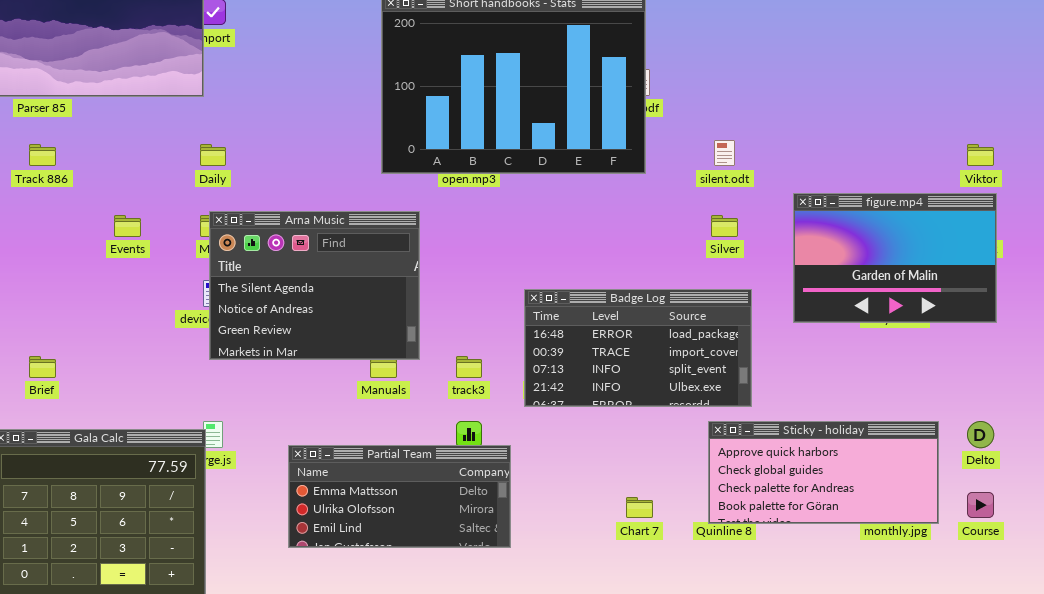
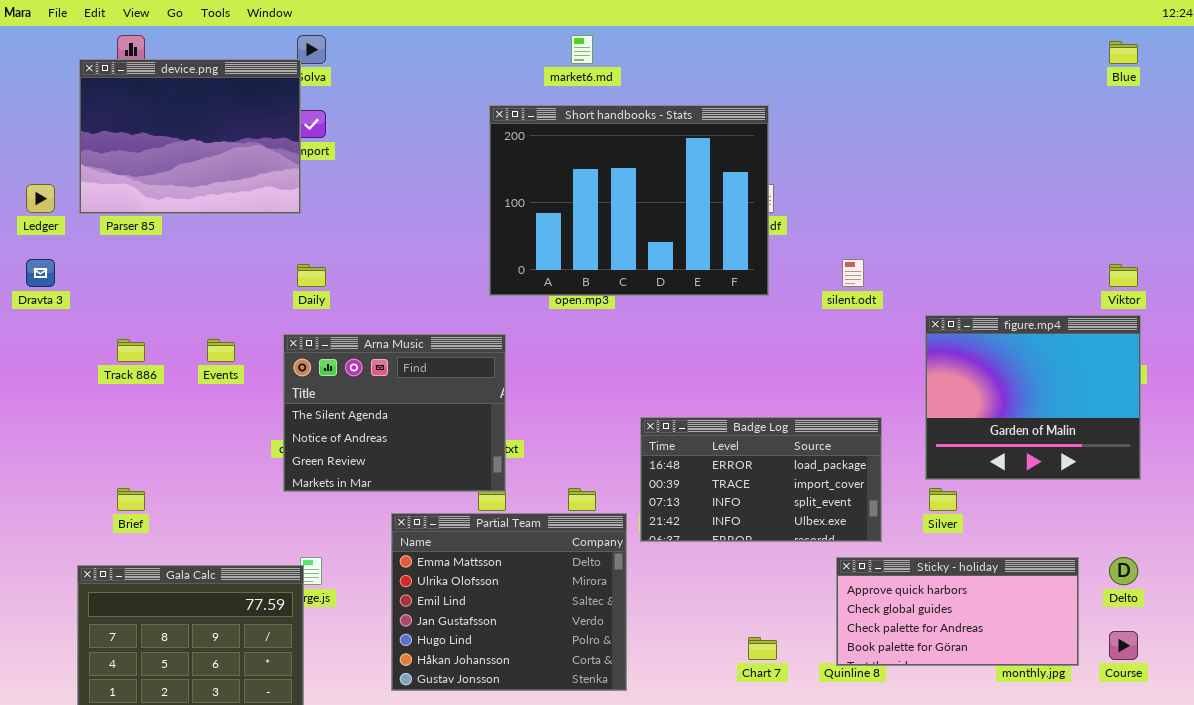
Track 886: [29,144,56,166] -> [117,339,145,362], moved
figure.mp4: [793,193,997,323] -> [925,315,1141,480], resized
Arna Music: [209,211,420,360] -> [283,334,506,492], moved
Silver: [711,215,738,237] -> [929,488,957,511], moved
Partial Team: [288,445,511,548] -> [391,513,627,691], resized

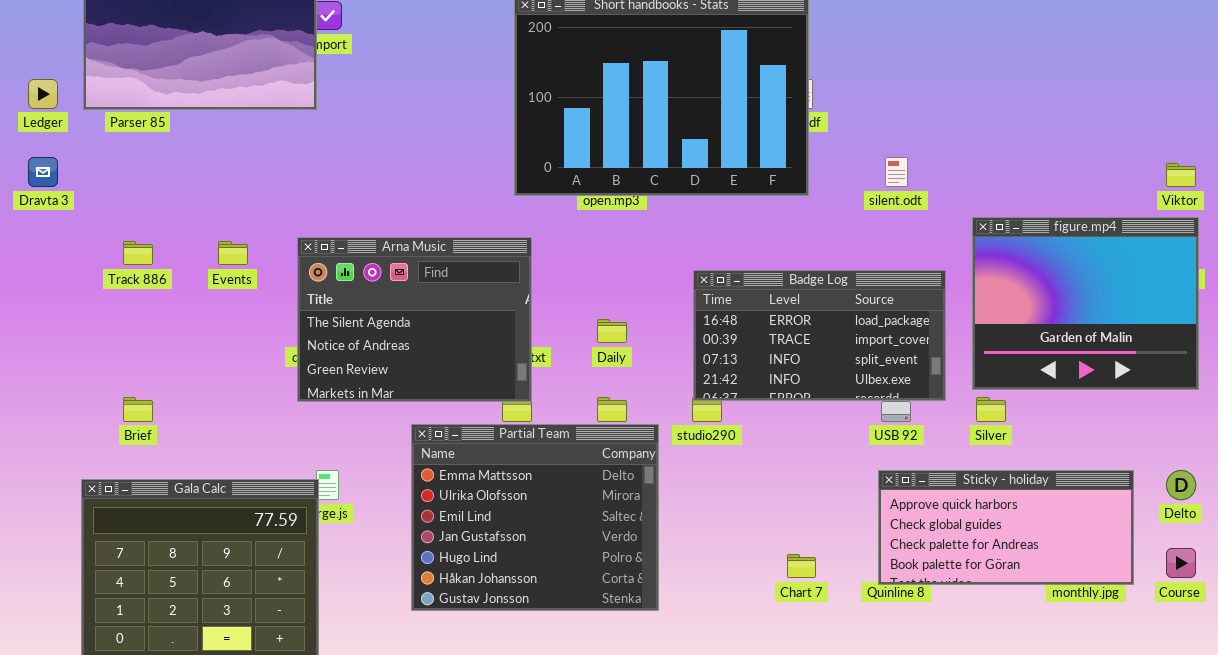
Daily: [297,264,326,287] -> [597,319,627,343], moved
Badge Log: [640,417,882,542] -> [693,270,946,401], moved

